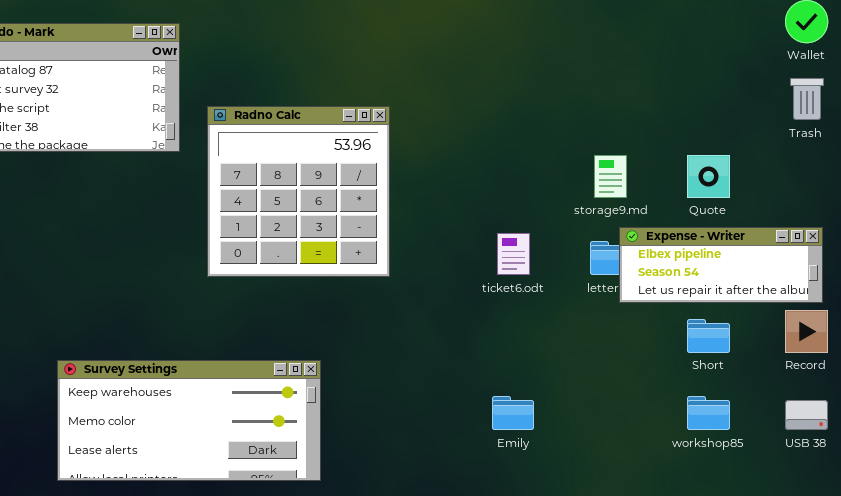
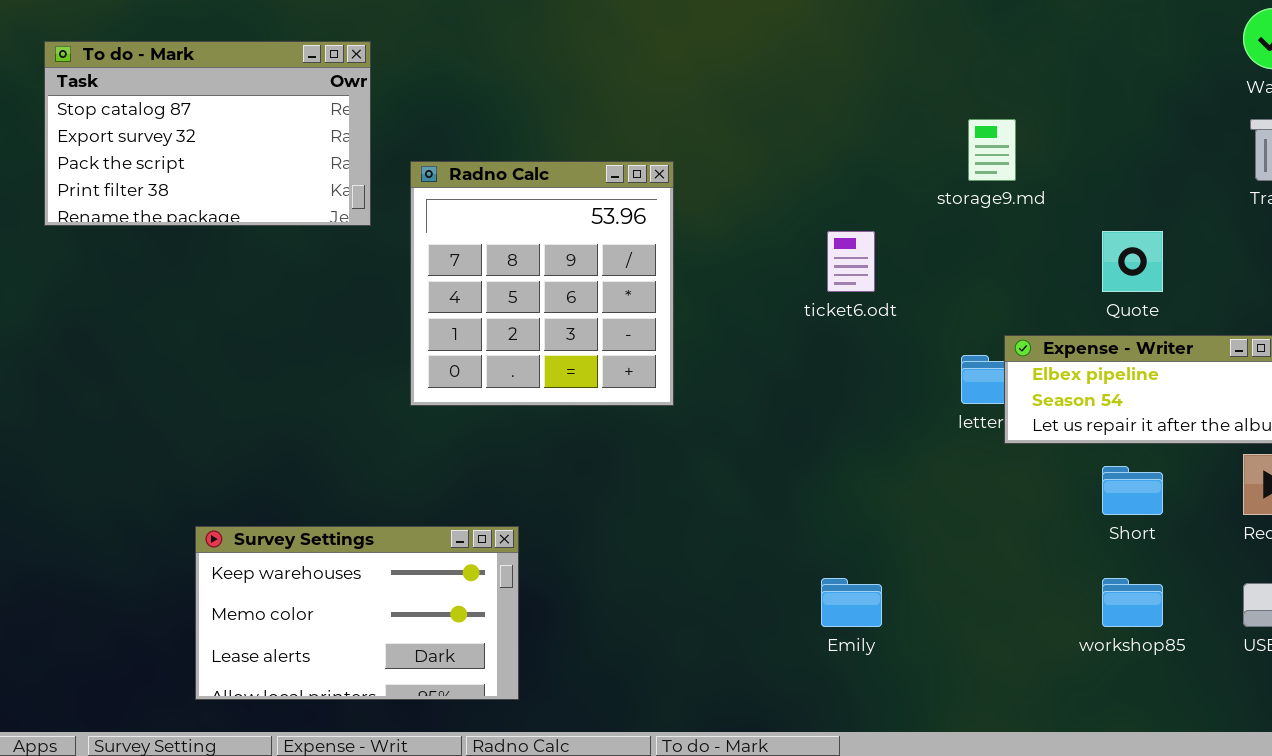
storage9.md: [594,155,627,198] -> [968,119,1016,181], moved
ticket6.odt: [497,233,530,275] -> [827,231,875,292], moved
Survey Settings: [57,360,321,481] -> [195,526,519,700], resized

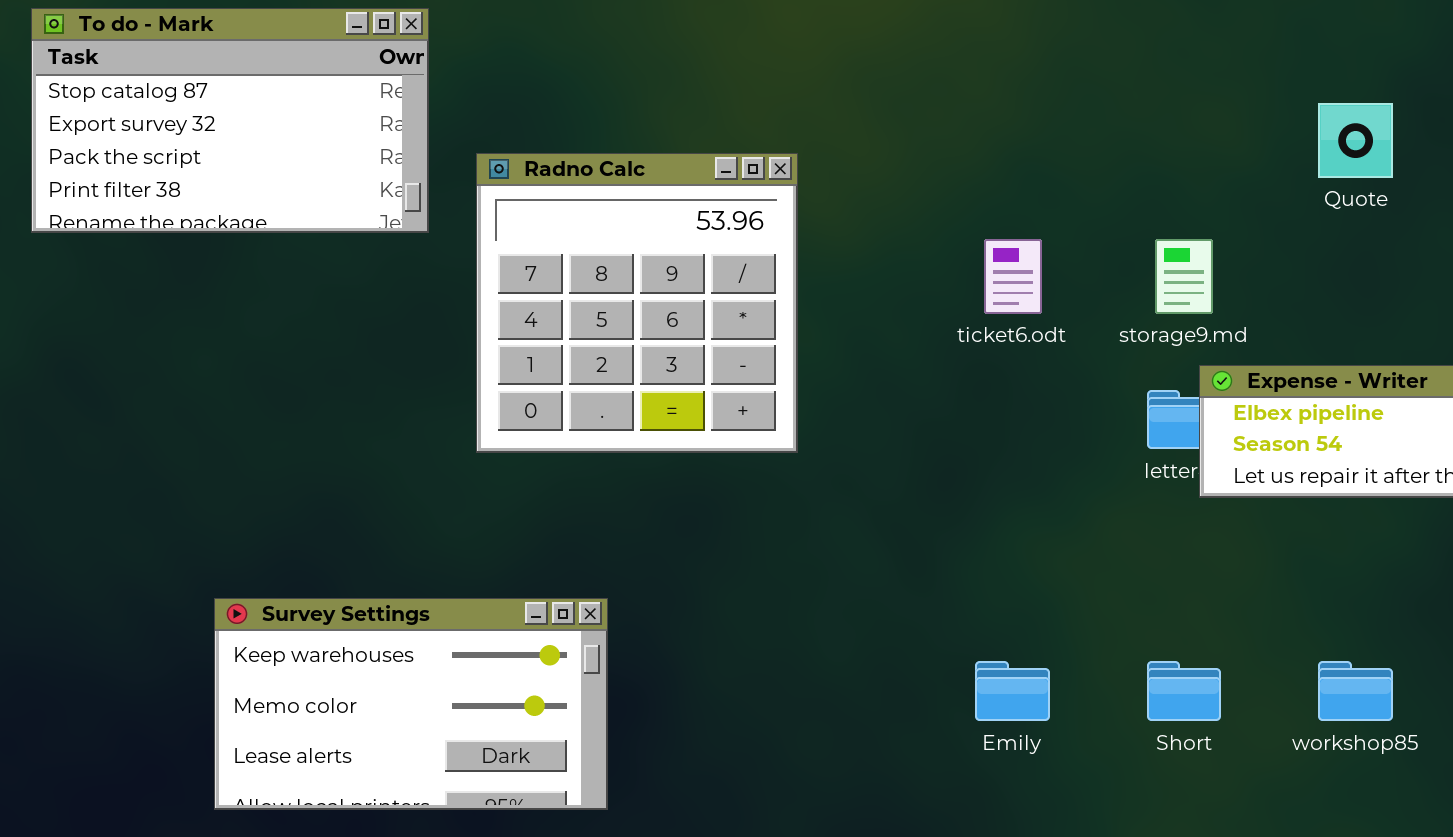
storage9.md: [968,119,1016,181] -> [1155,239,1213,314], moved
Quote: [1102,231,1163,292] -> [1318,103,1393,178], moved
Short: [1102,466,1163,515] -> [1147,661,1221,721], moved

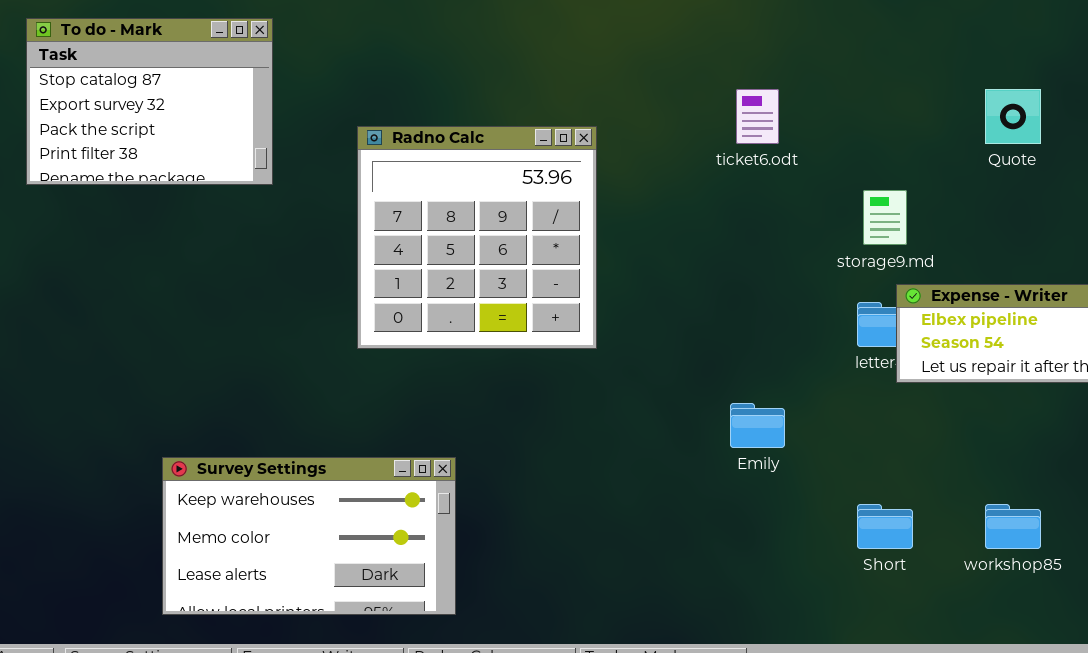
To do - Mark: [31,8,429,233] -> [26,18,273,185], resized
ticket6.odt: [984,239,1042,314] -> [736,89,779,144], moved
Emily: [975,661,1050,721] -> [730,403,785,448], moved

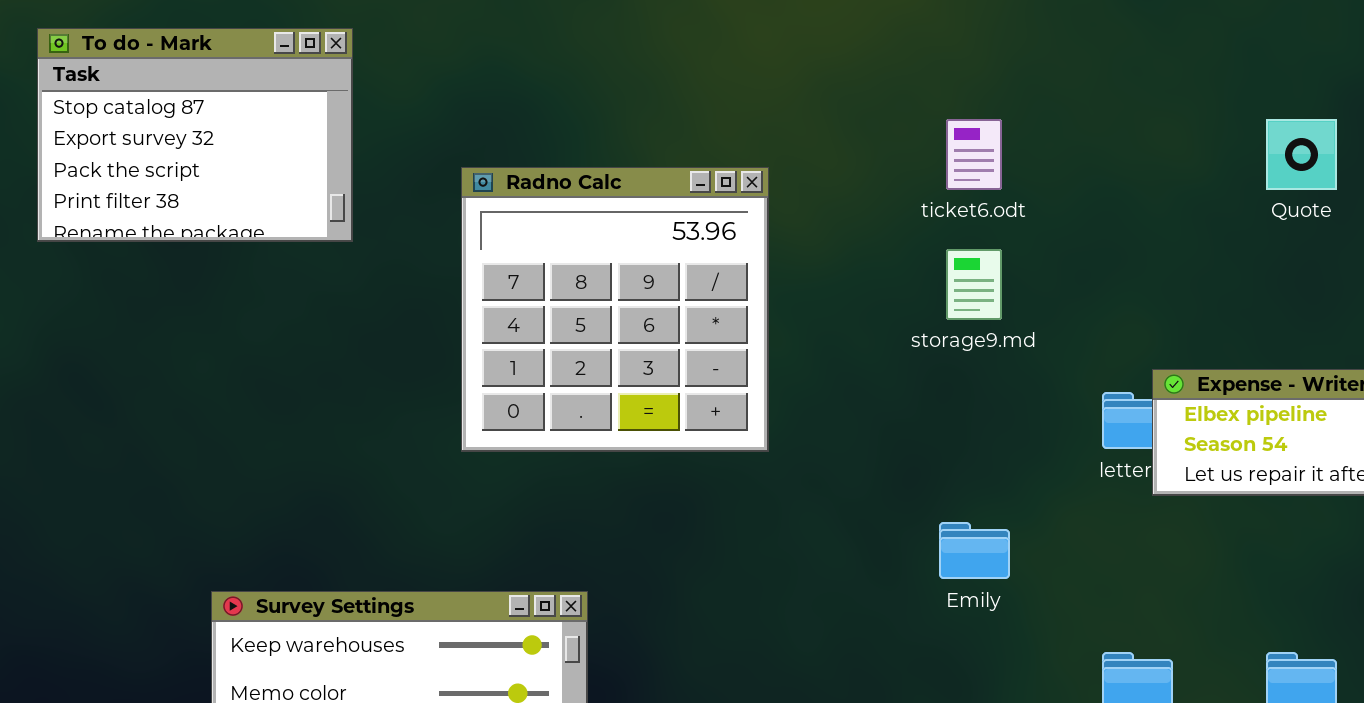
storage9.md: [863,190,907,245] -> [946,249,1002,320], moved

